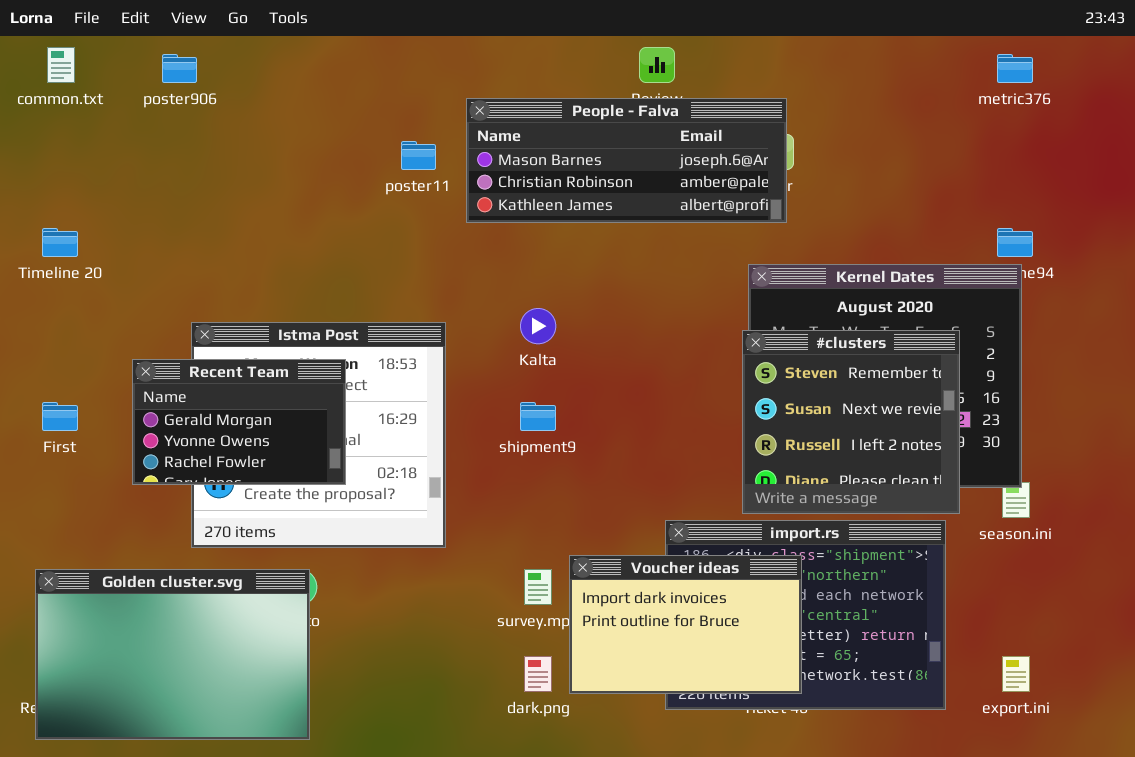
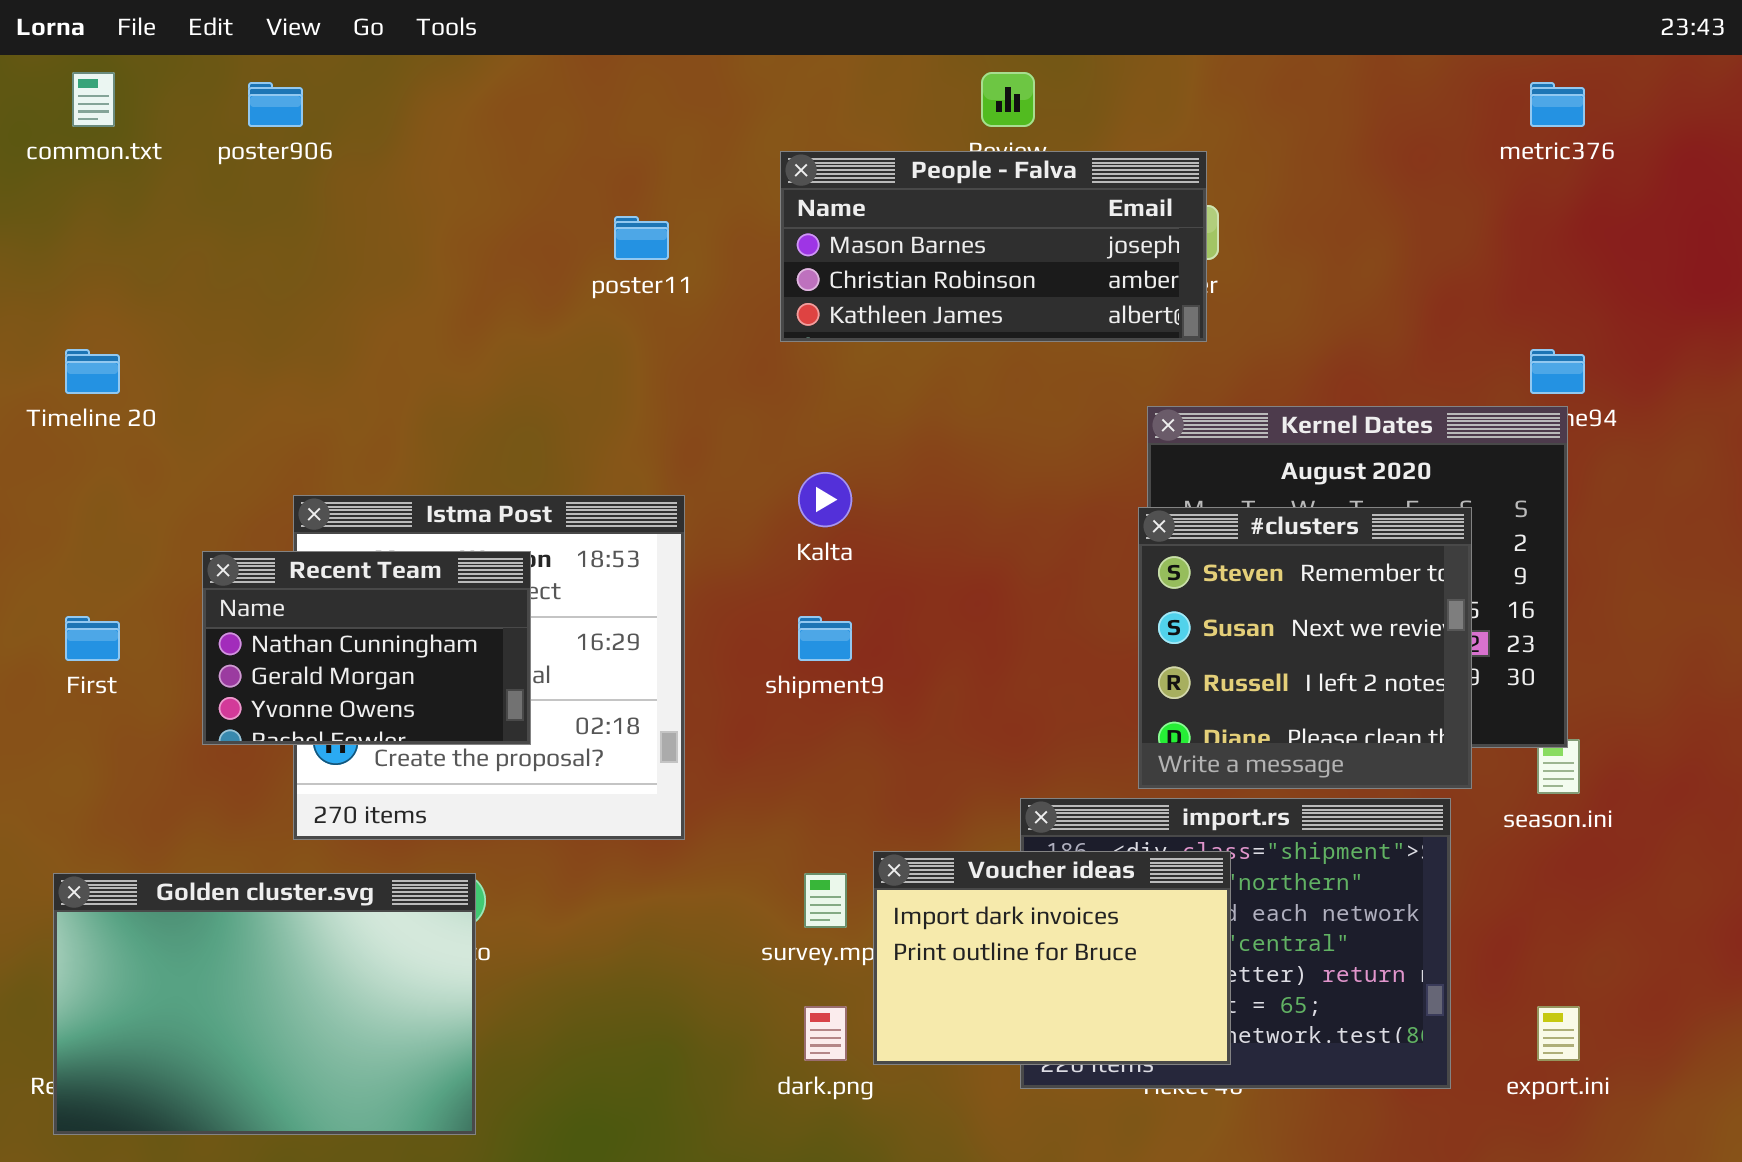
People - Falva: [466,98,787,223] -> [780,151,1207,342], resized
Recent Team: [132,359,346,485] -> [202,551,531,745], scrolled up 1 row

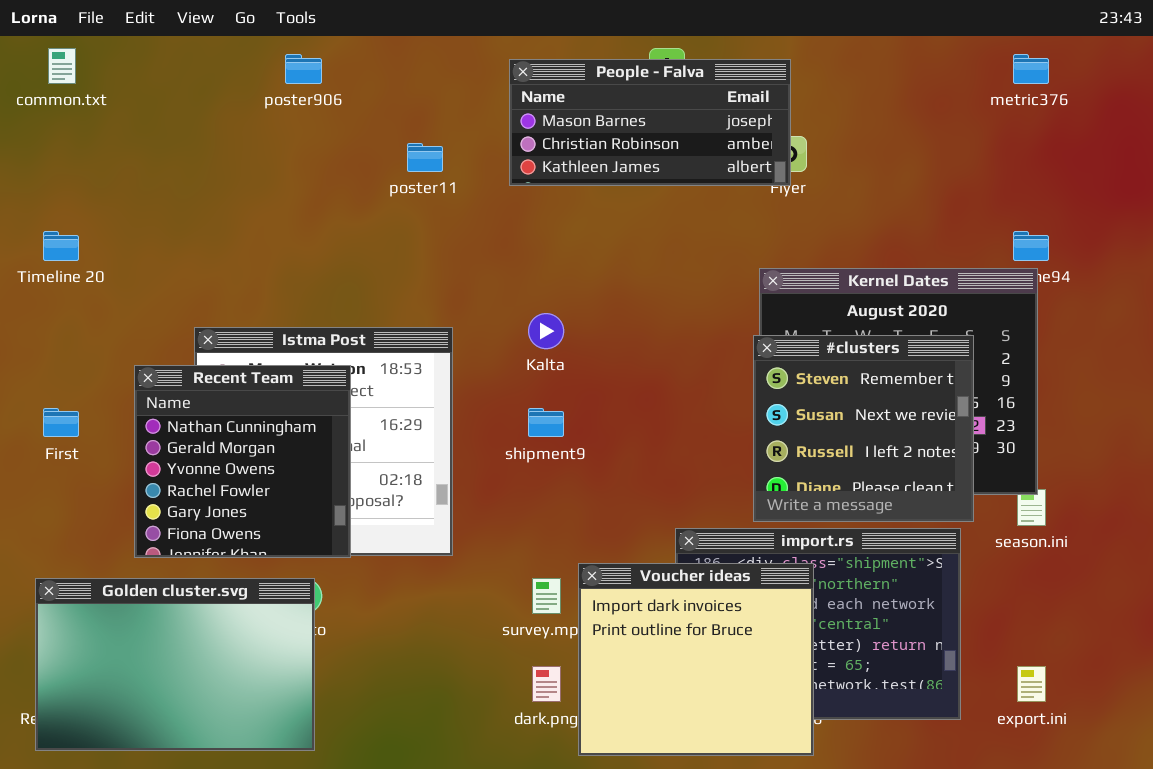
poster906: [248,82,303,127] -> [285,54,322,84], moved
People - Falva: [780,151,1207,342] -> [509,59,791,186], moved
Recent Team: [202,551,531,745] -> [134,365,351,558], resized
Voucher ideas: [873,851,1231,1065] -> [578,563,814,756], resized

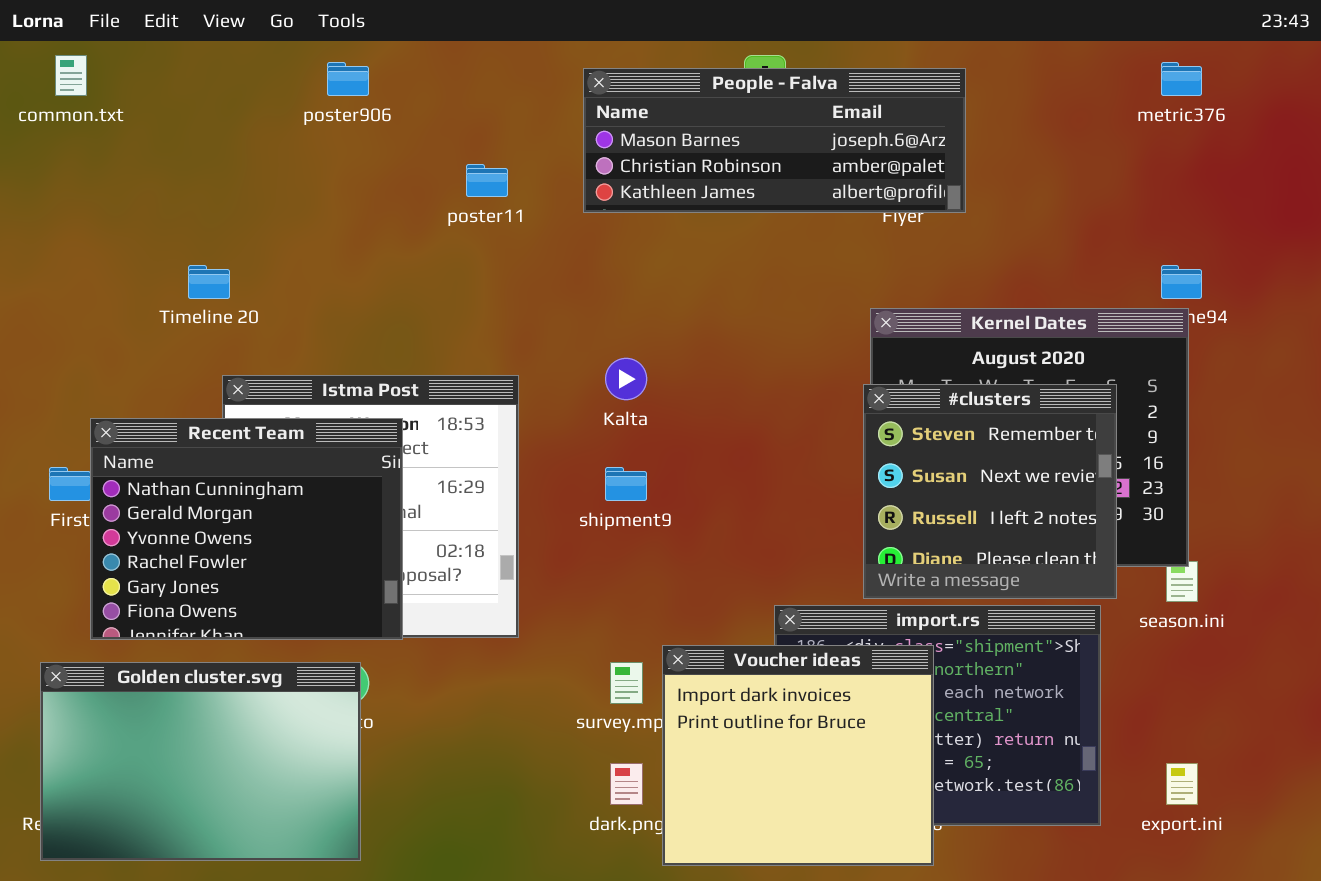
People - Falva: [509,59,791,186] -> [583,68,966,213], resized
Timeline 20: [43,231,79,261] -> [188,265,230,299], moved
Recent Team: [134,365,351,558] -> [90,418,403,640], resized

